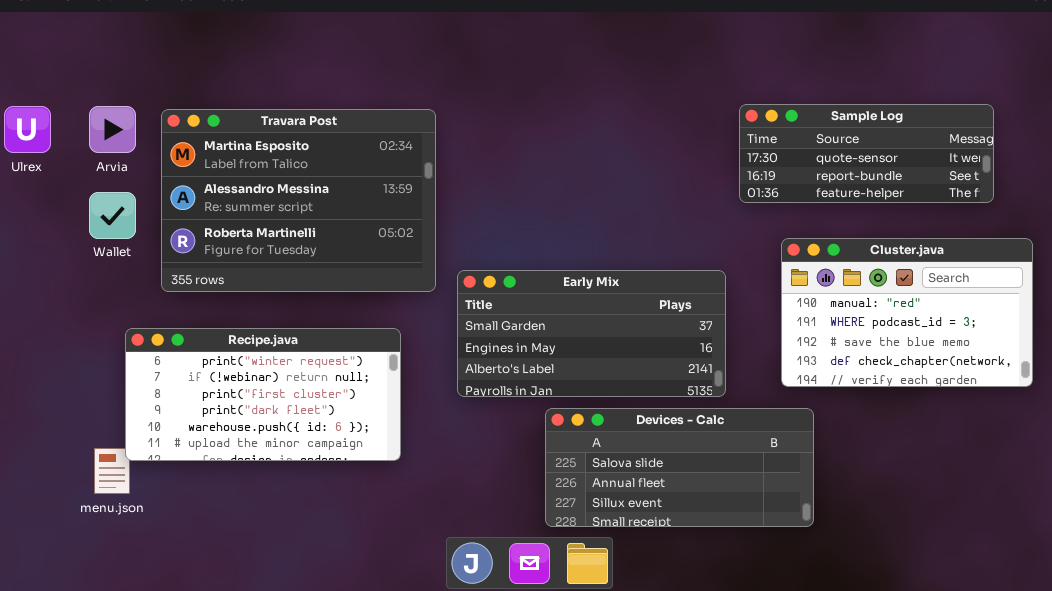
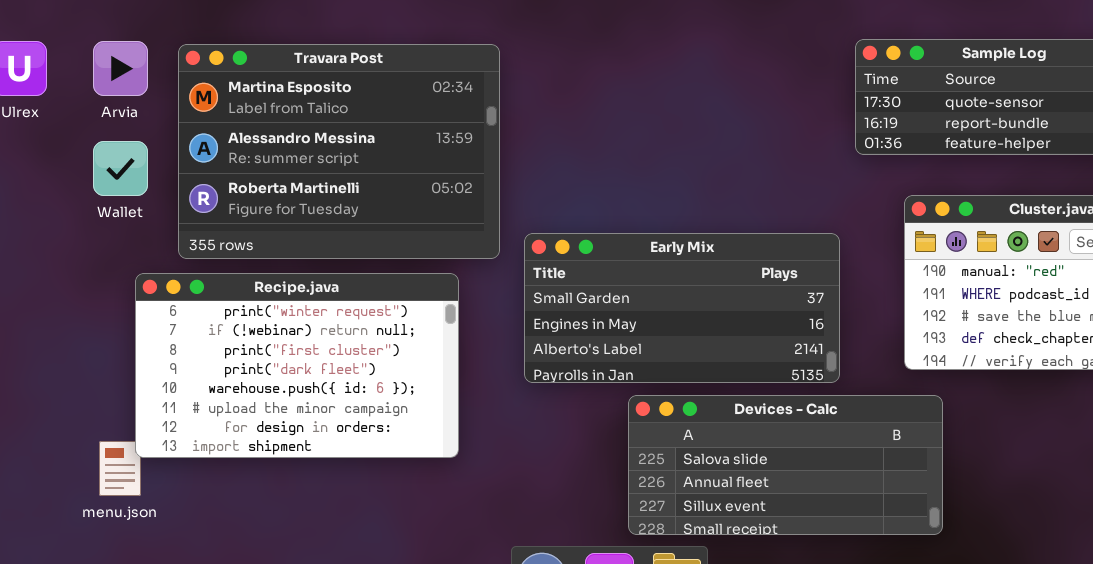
Recipe.java: [125,328,401,461] -> [135,273,459,458], resized

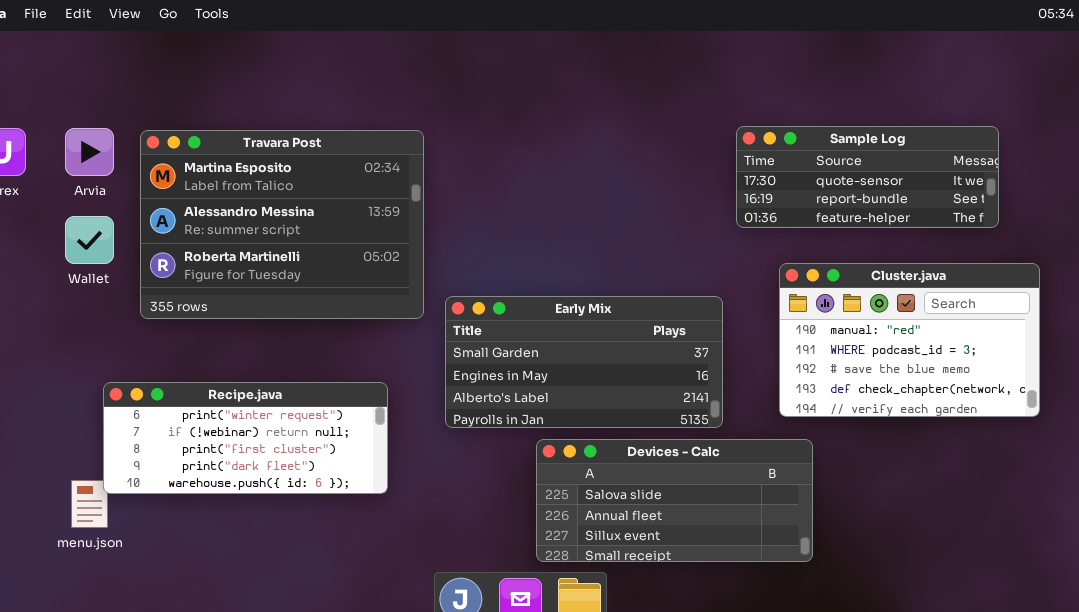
Recipe.java: [135,273,459,458] -> [103,382,388,494], resized

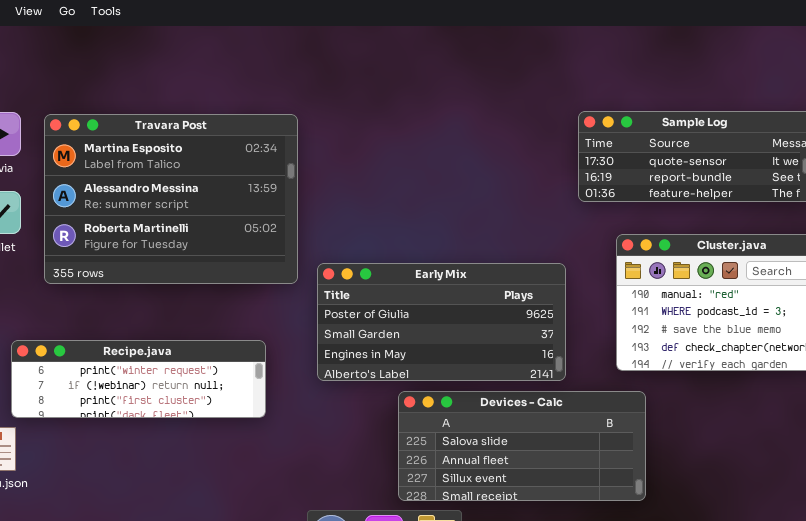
Early Mix: [445,296,723,428] -> [317,263,566,381], scrolled up 1 row
Recipe.java: [103,382,388,494] -> [11,340,266,418], resized

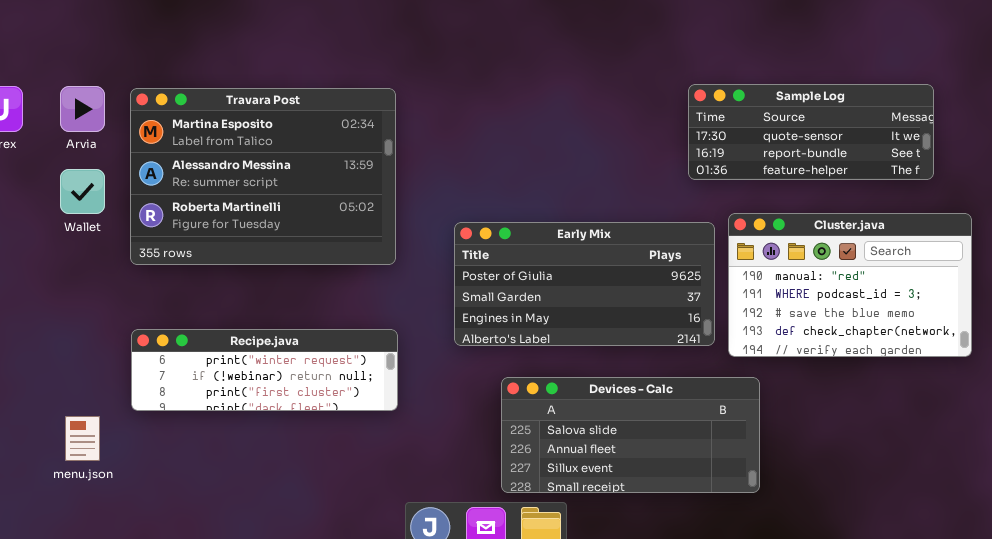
Early Mix: [317,263,566,381] -> [454,222,715,346], moved
Recipe.java: [11,340,266,418] -> [131,329,398,411], moved

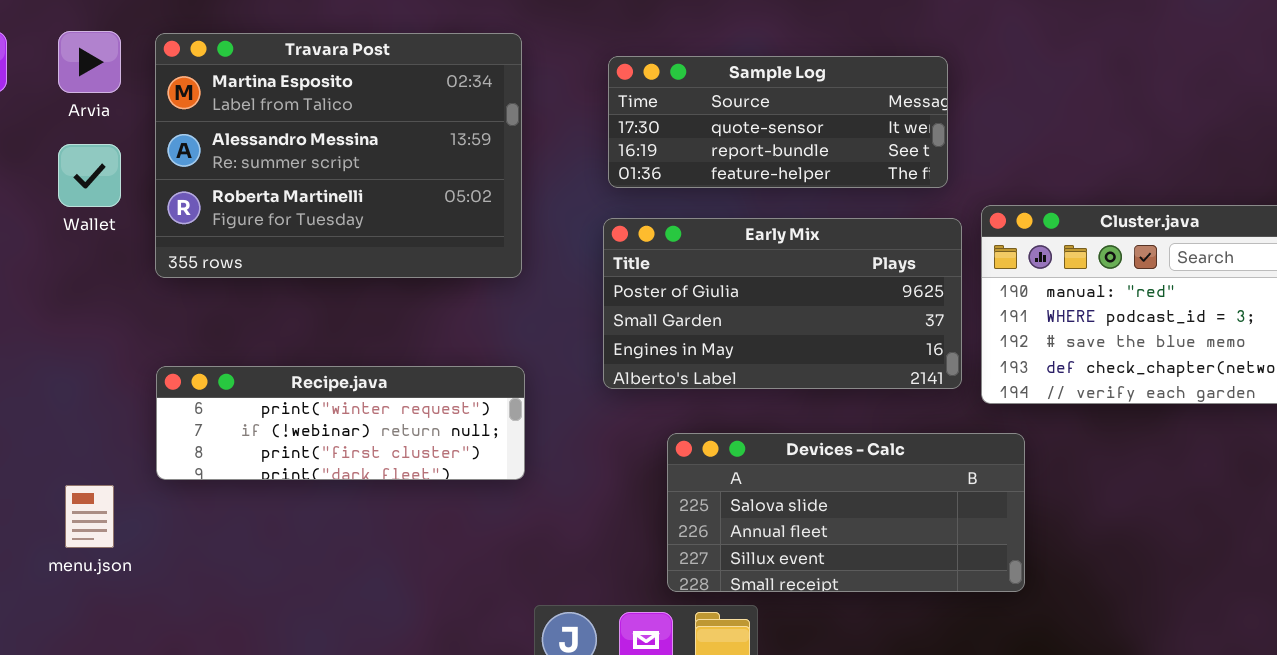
Sample Log: [688,84,934,180] -> [608,56,948,188], moved

